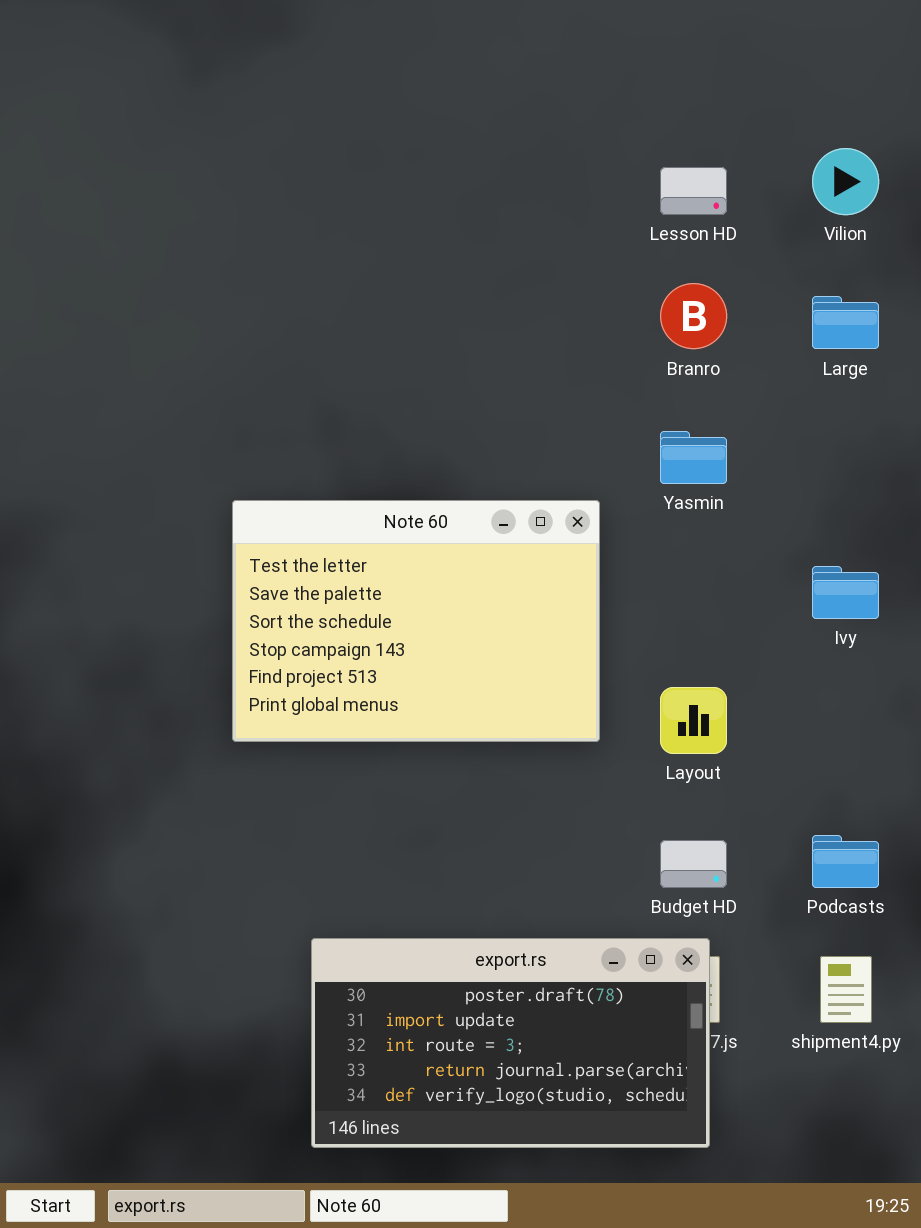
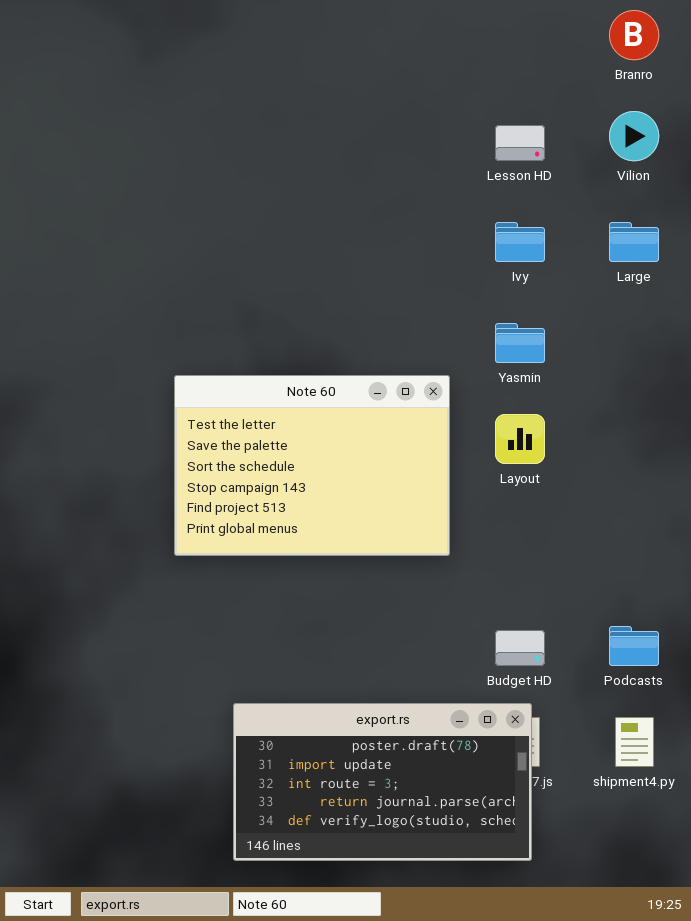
Branro: [660,283,727,349] -> [609,10,659,60], moved
Ivy: [812,566,879,619] -> [495,222,545,262], moved
Layout: [660,687,727,754] -> [495,414,545,464], moved

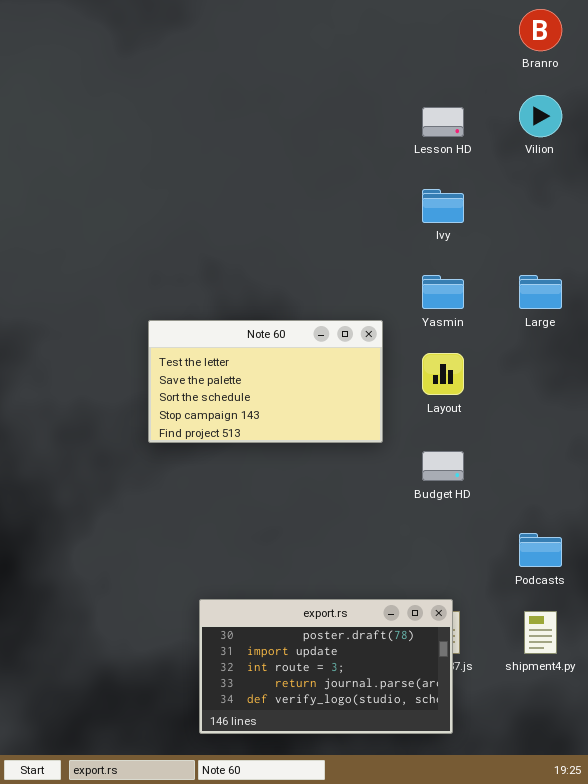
Large: [609,222,659,262] -> [519,275,562,309], moved
Note 60: [174,375,450,556] -> [148,320,383,443], resized
Budget HD: [495,630,545,666] -> [422,451,464,481], moved

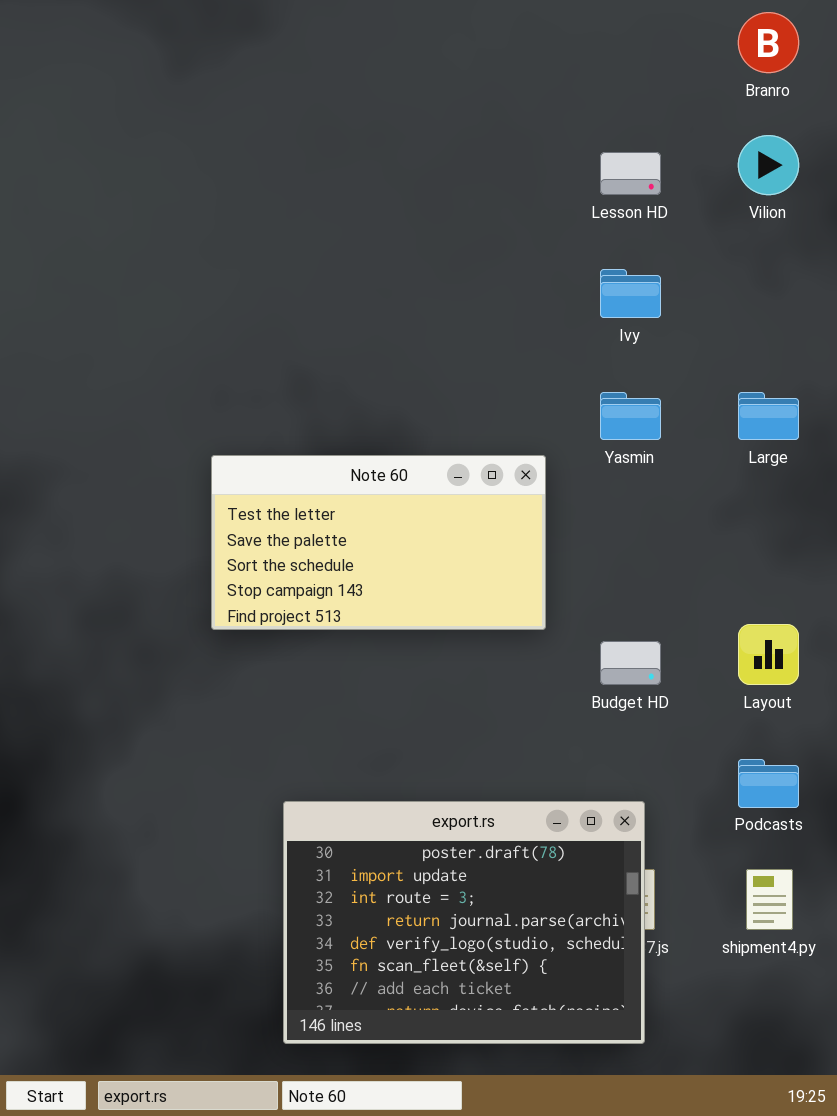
Layout: [422,353,464,395] -> [738,624,799,685], moved
export.rs: [199,599,453,734] -> [283,801,645,1044], resized

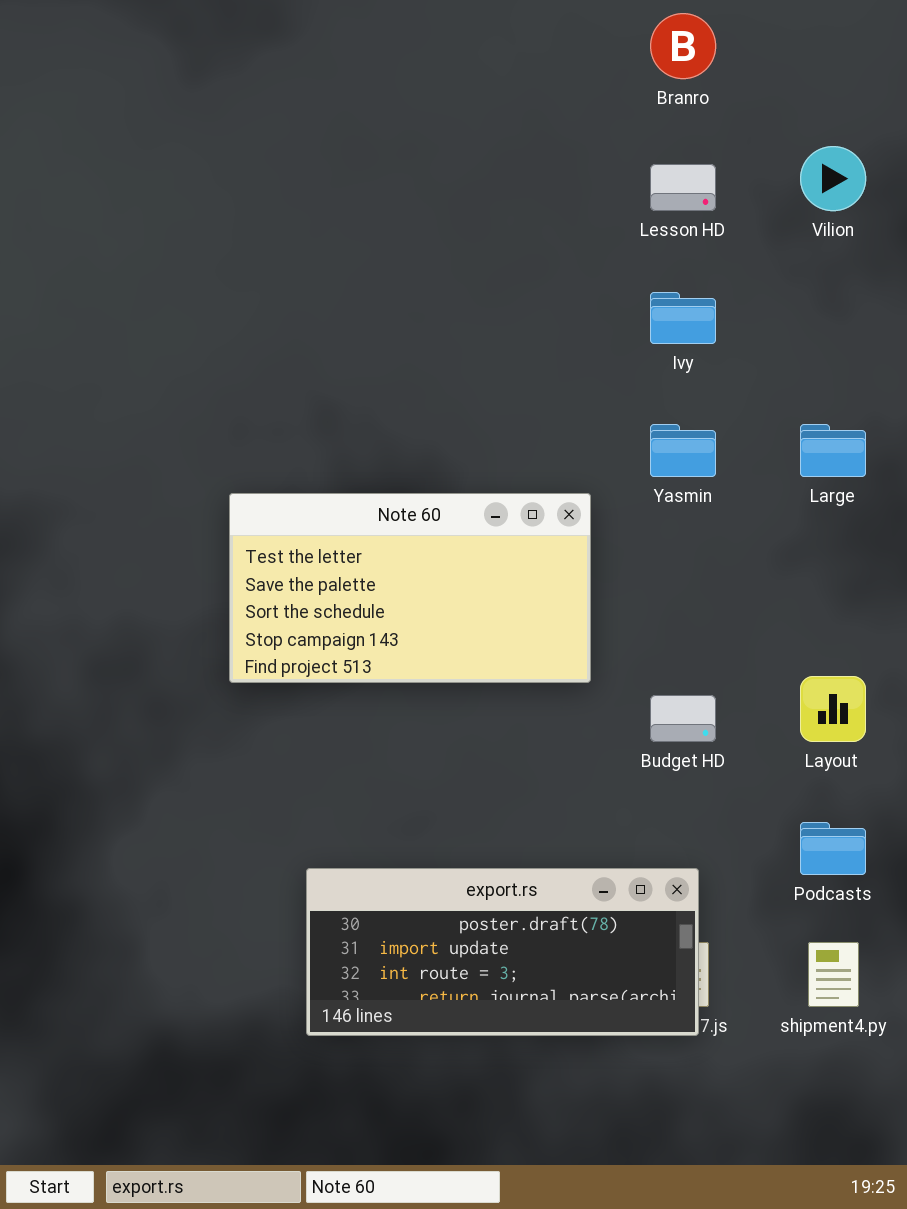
Branro: [738,12,799,73] -> [650,13,716,79], moved
export.rs: [283,801,645,1044] -> [306,868,699,1036], resized

